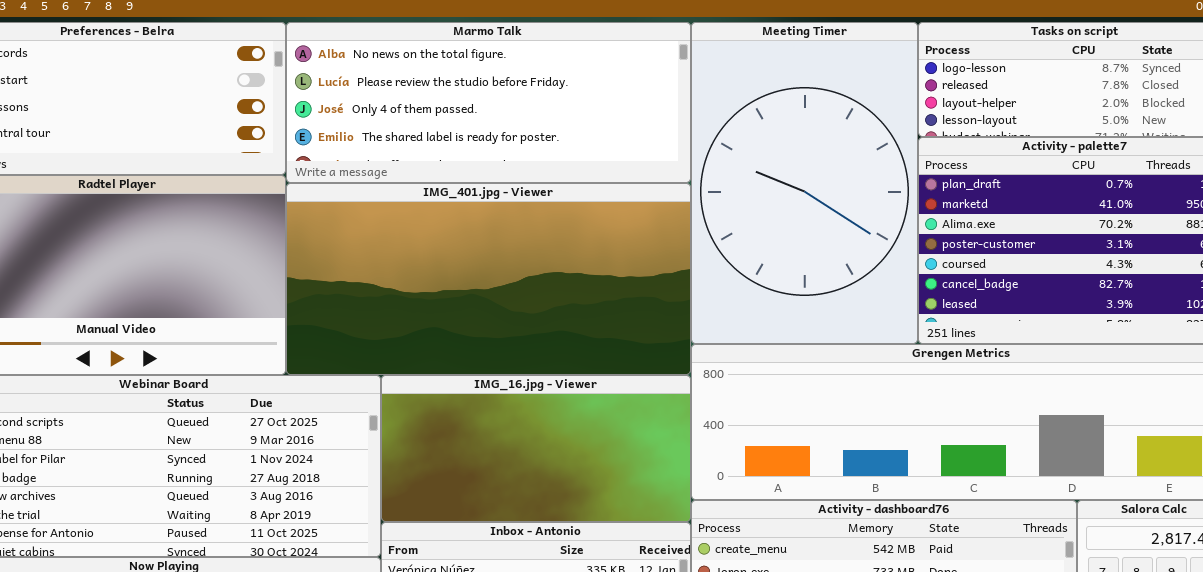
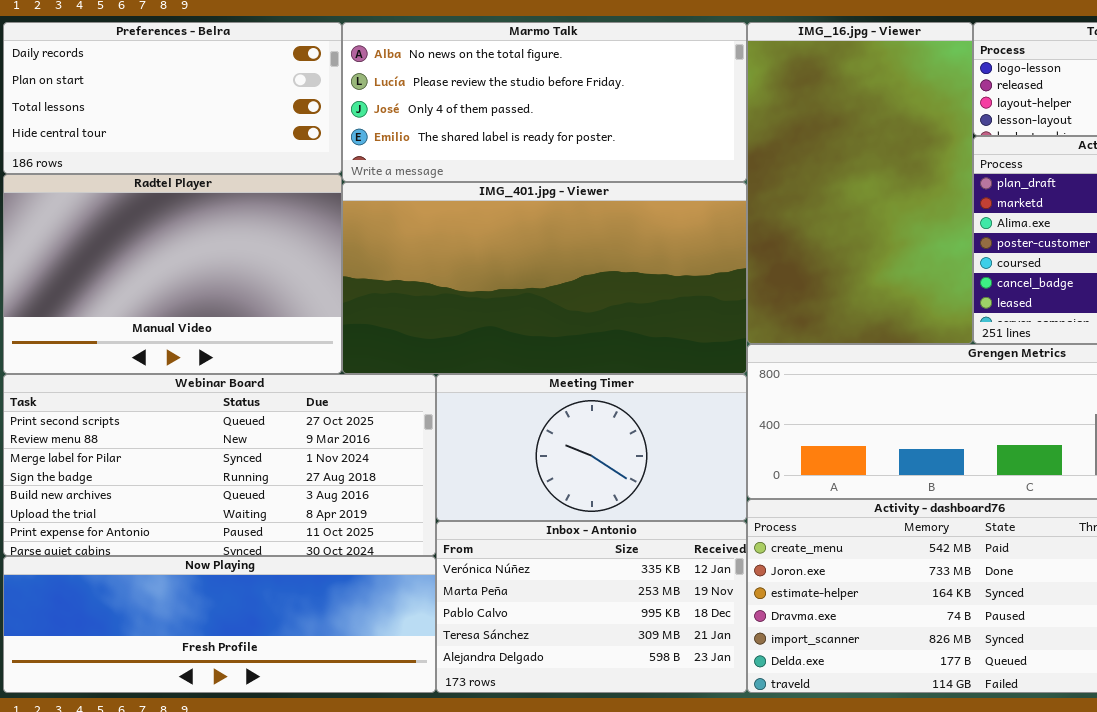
Meeting Timer: [691,22,918,344] -> [436,374,747,521], moved, resized
IMG_16.jpg - Viewer: [381,375,691,522] -> [747,22,973,344], moved, resized

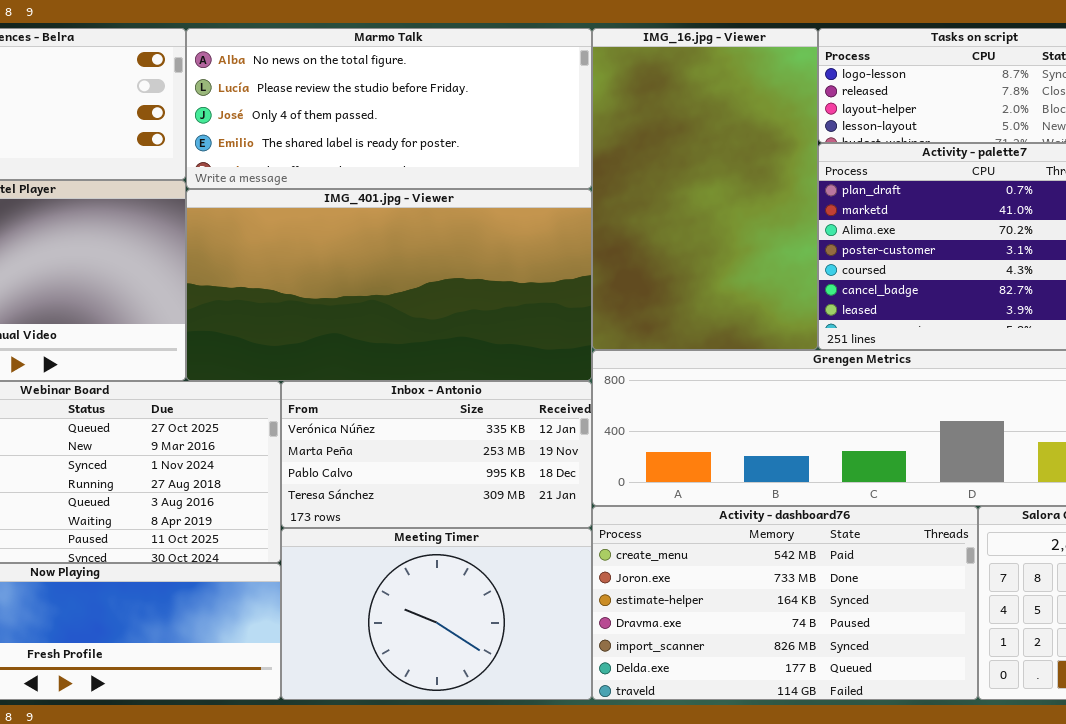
Meeting Timer: [436,374,747,521] -> [281,528,592,700], moved, resized
Inbox - Antonio: [436,521,747,693] -> [281,381,592,528], moved, resized

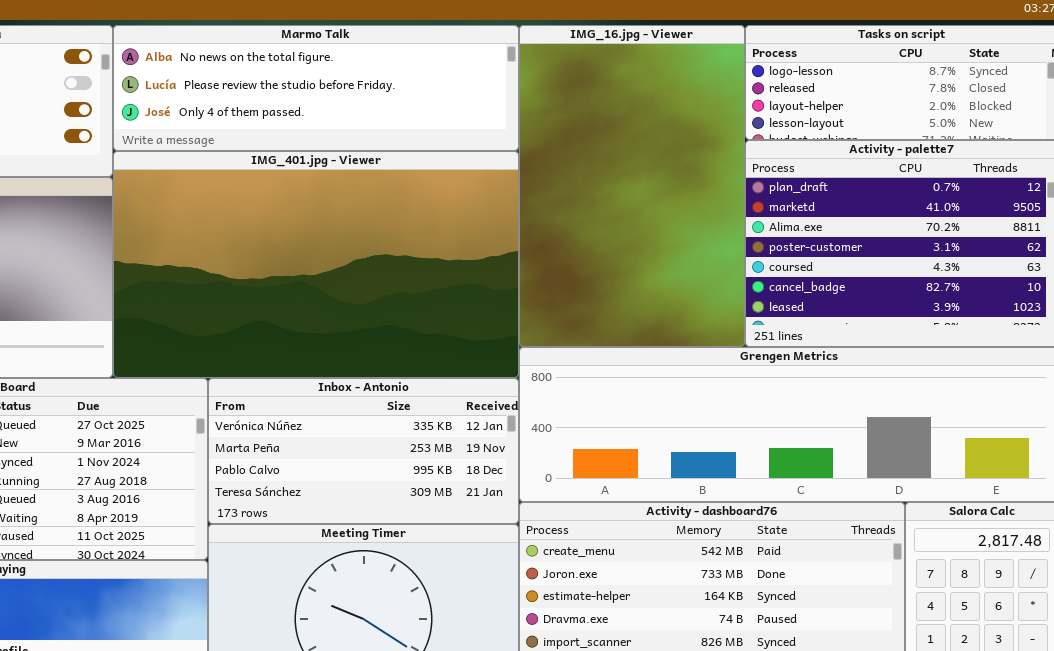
Marmo Talk: [186,28,592,189] -> [113,25,519,151], resized
IMG_401.jpg - Viewer: [186,189,592,381] -> [113,151,519,378], resized

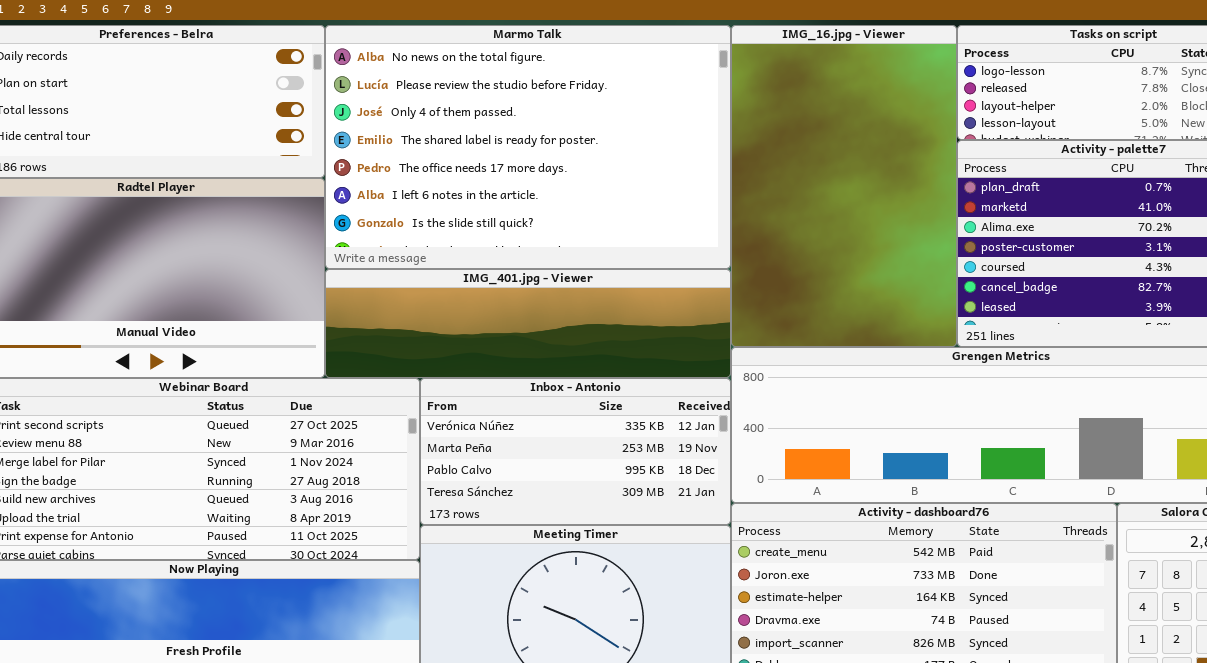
Marmo Talk: [113,25,519,151] -> [325,25,731,269], resized
IMG_401.jpg - Viewer: [113,151,519,378] -> [325,269,731,378], resized

